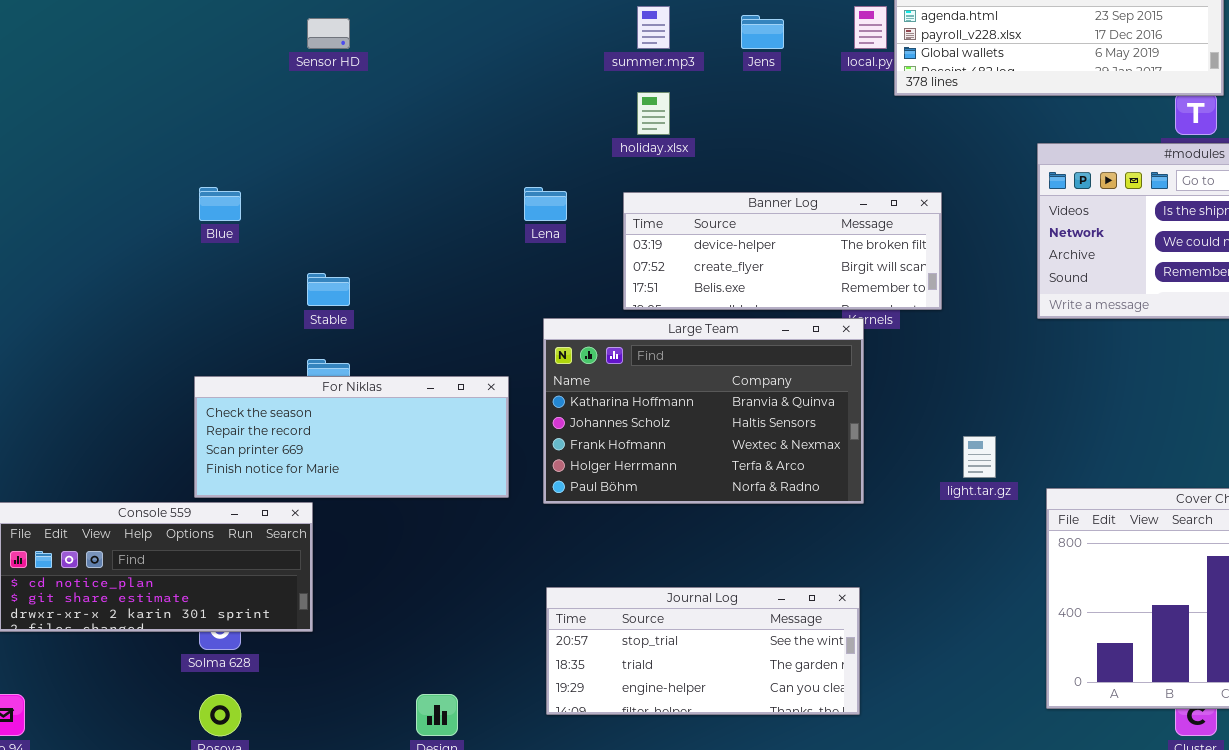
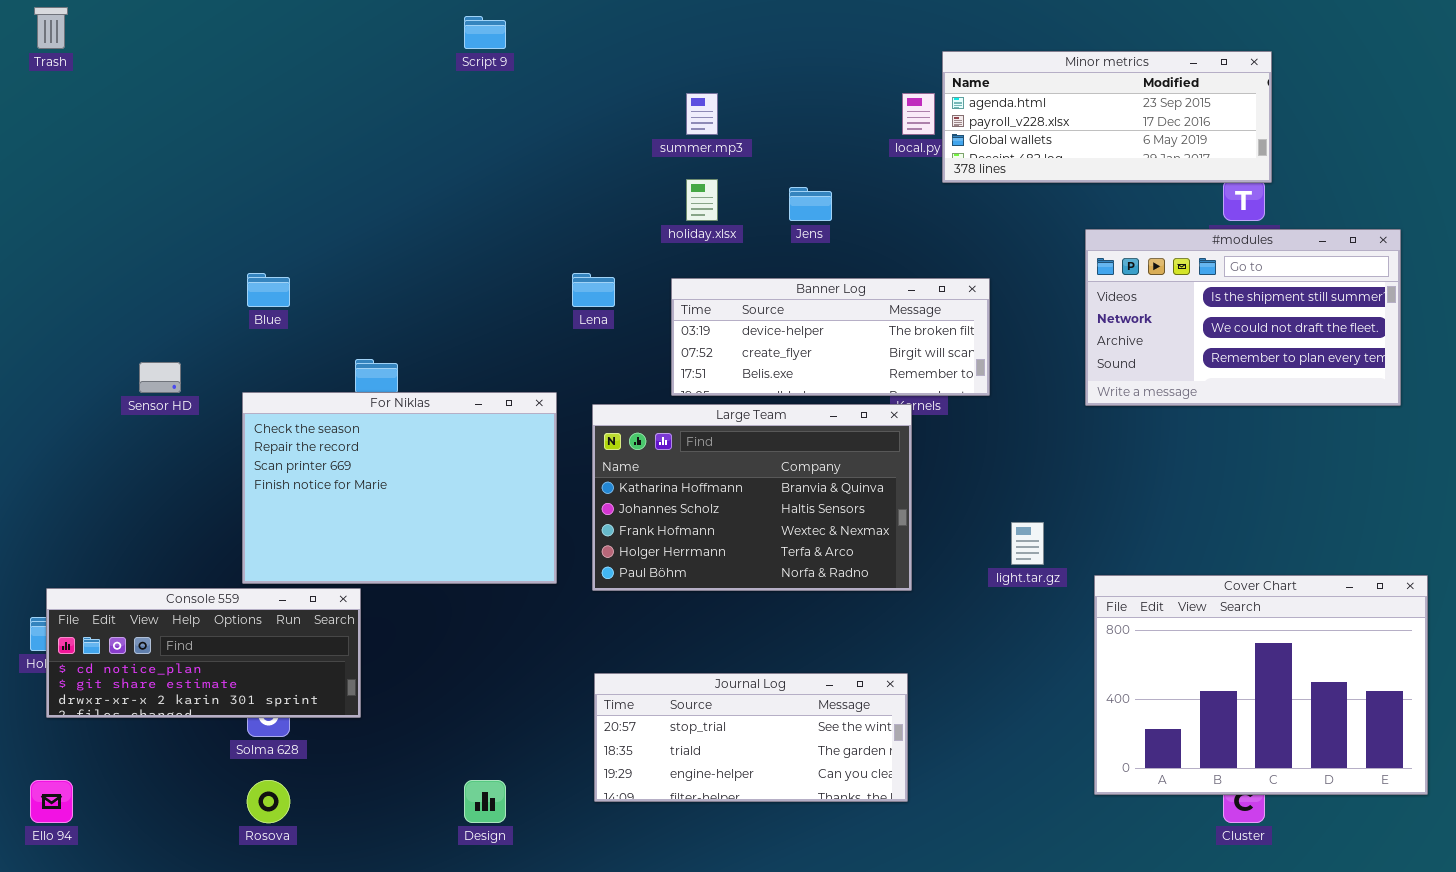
Jens: [741,15,784,49] -> [789,187,832,221], moved
Sensor HD: [307,18,350,49] -> [139,362,181,393], moved
For Niklas: [194,376,509,498] -> [242,392,557,584], resized

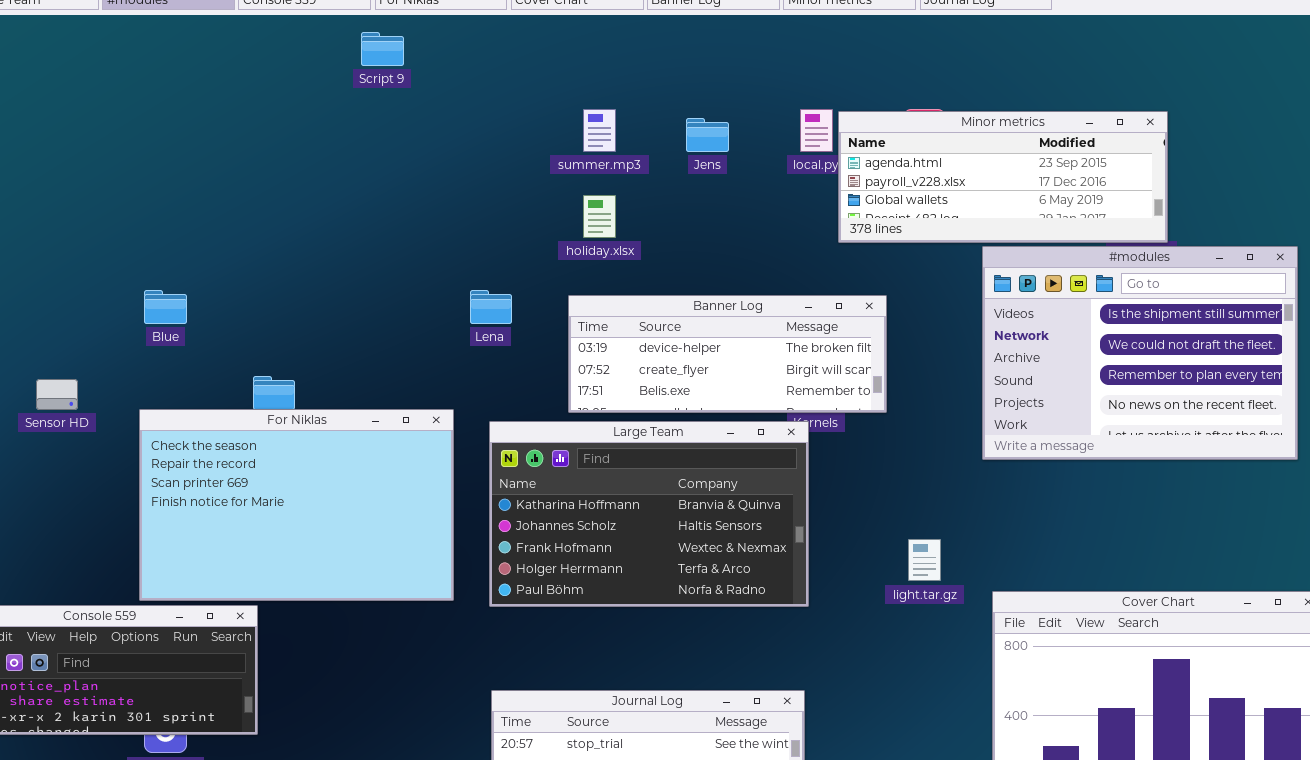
Minor metrics: [942,51,1272,183] -> [838,111,1168,243], moved
Jens: [789,187,832,221] -> [686,118,729,152], moved
#modules: [1085,229,1401,406] -> [982,246,1298,460], resized

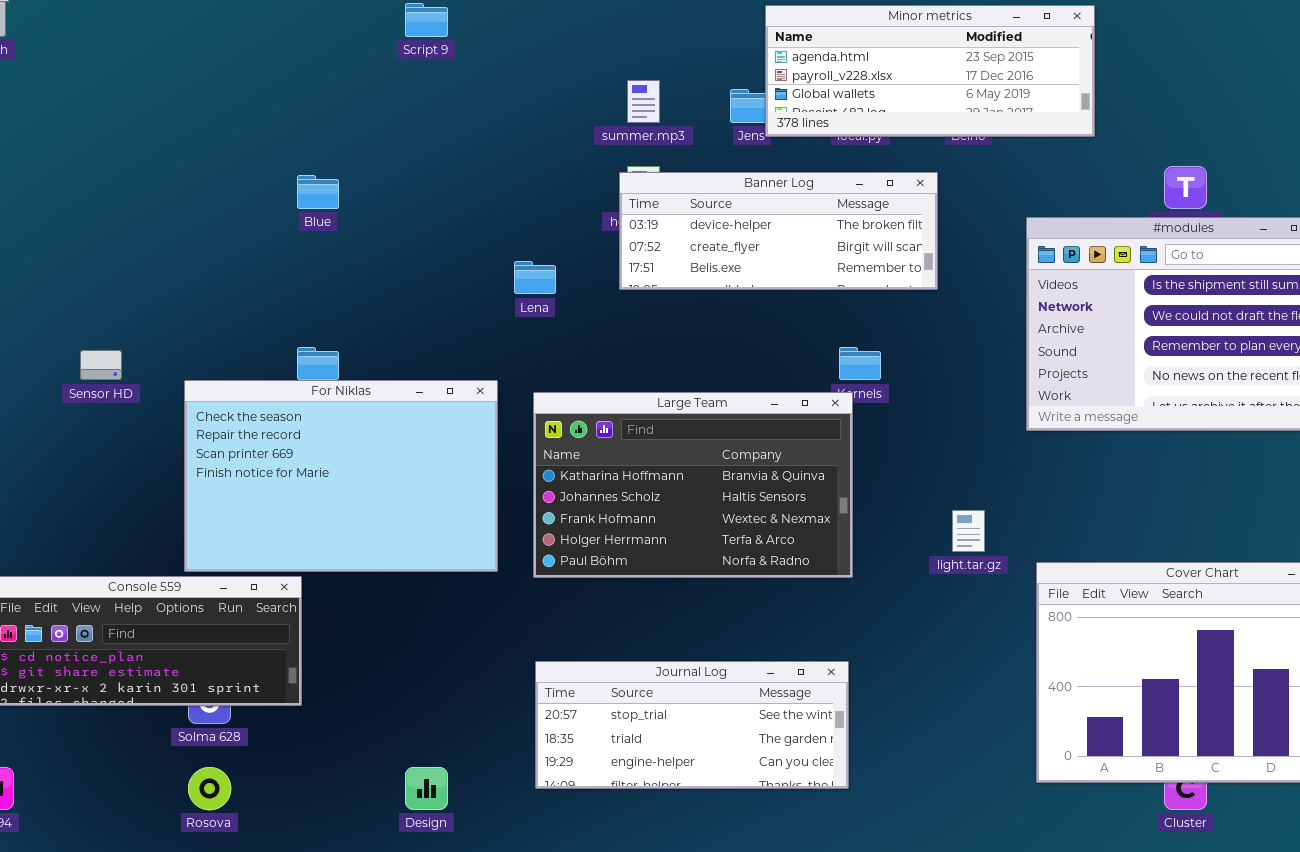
Minor metrics: [838,111,1168,243] -> [765,5,1095,137], moved
Blue: [144,290,187,324] -> [297,175,339,209], moved
Banner Log: [568,295,887,413] -> [619,172,938,290], moved

